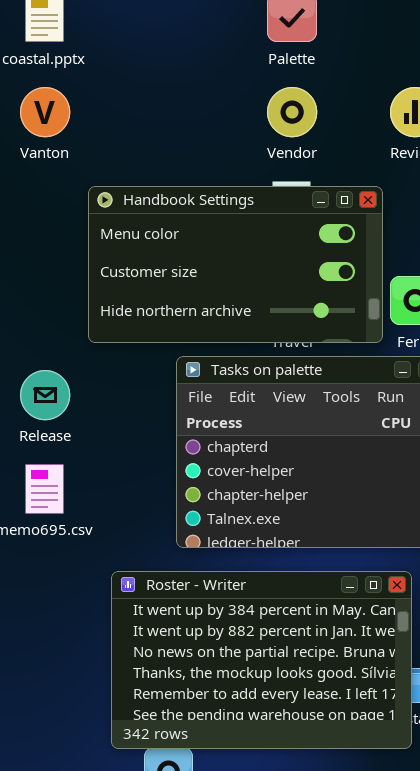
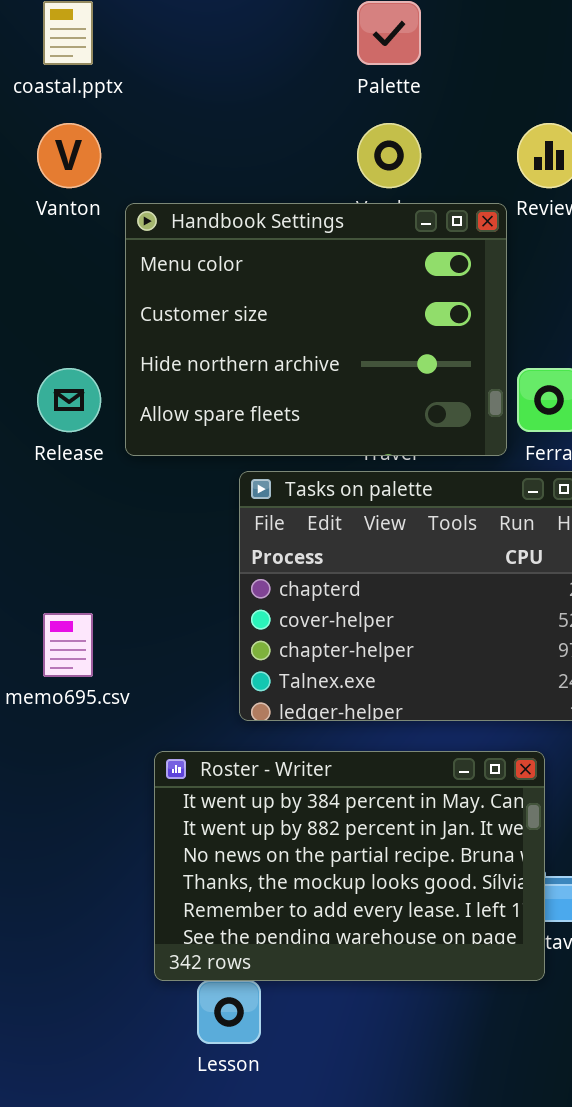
Handbook Settings: [88,186,383,343] -> [125,203,507,456], resized
Release: [20,370,70,420] -> [37,368,101,432], moved

